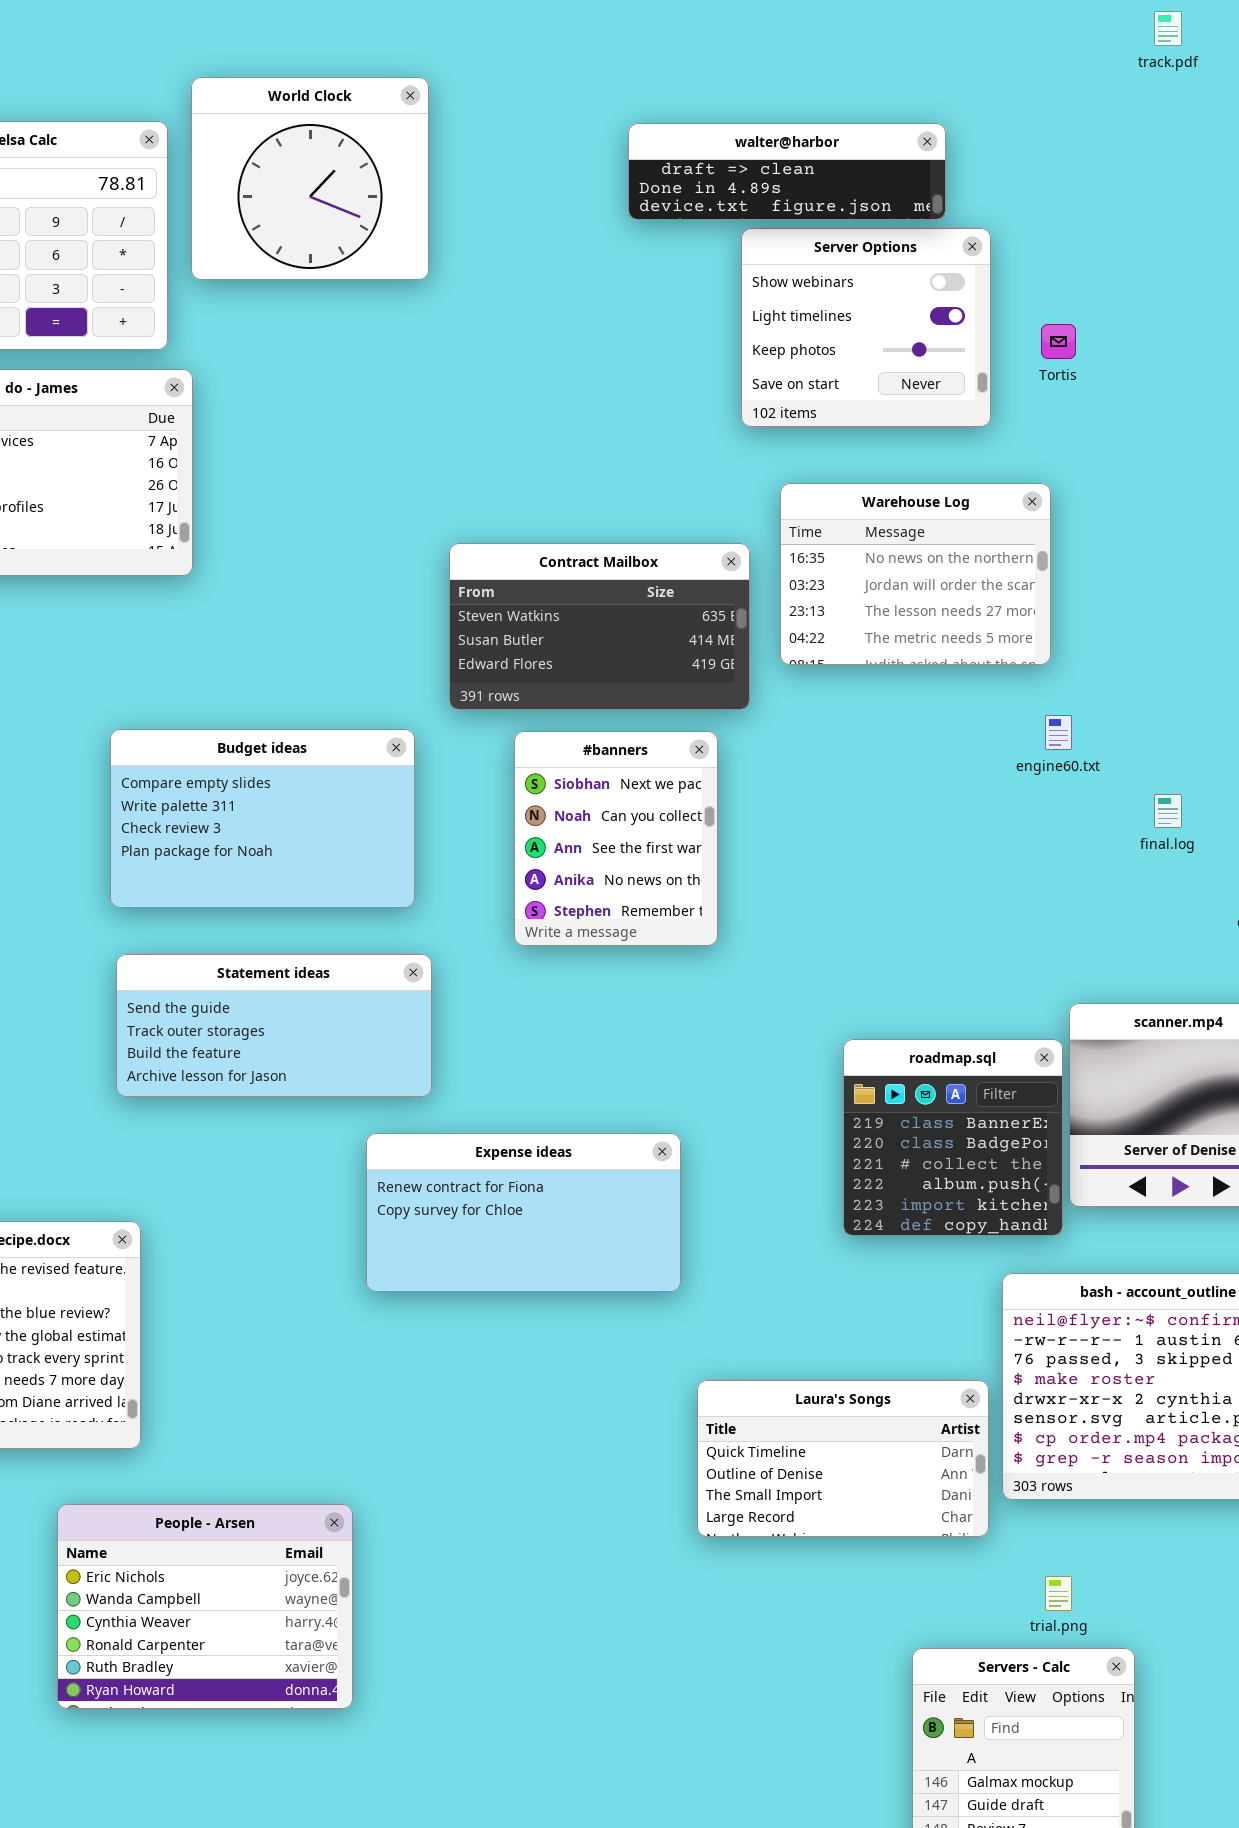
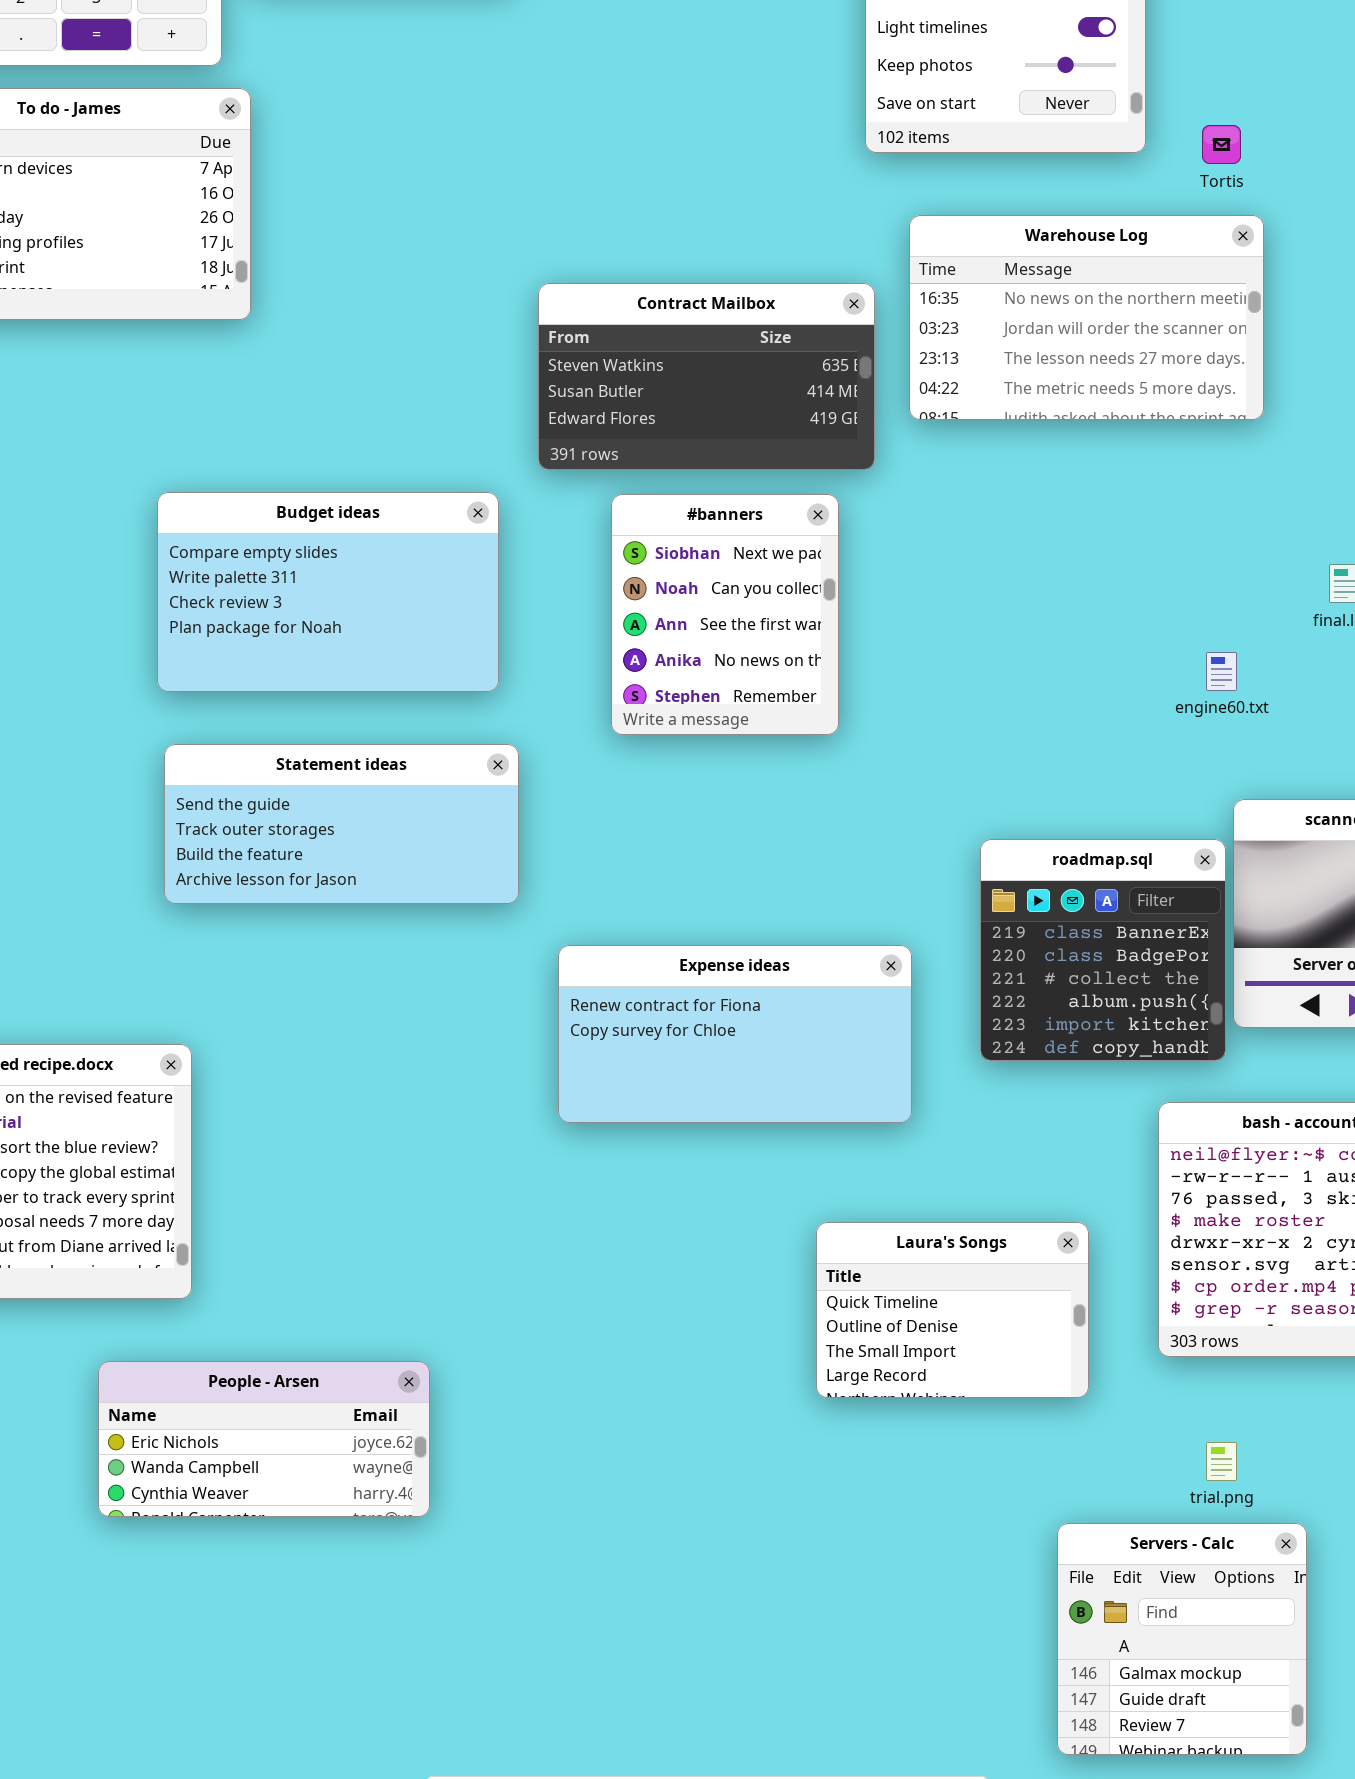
Tortis: [1041,324,1076,359] -> [1202,125,1241,164], moved
Warehouse Log: [780,483,1051,665] -> [909,215,1264,420], resized
engine60.txt: [1045,715,1072,750] -> [1206,652,1237,691], moved
Expense ideas: [366,1133,681,1292] -> [558,945,912,1123], moved
Laura's Songs: [697,1380,989,1537] -> [816,1222,1089,1398], resized
People - Arsen: [57,1504,353,1709] -> [98,1361,430,1517], resized

